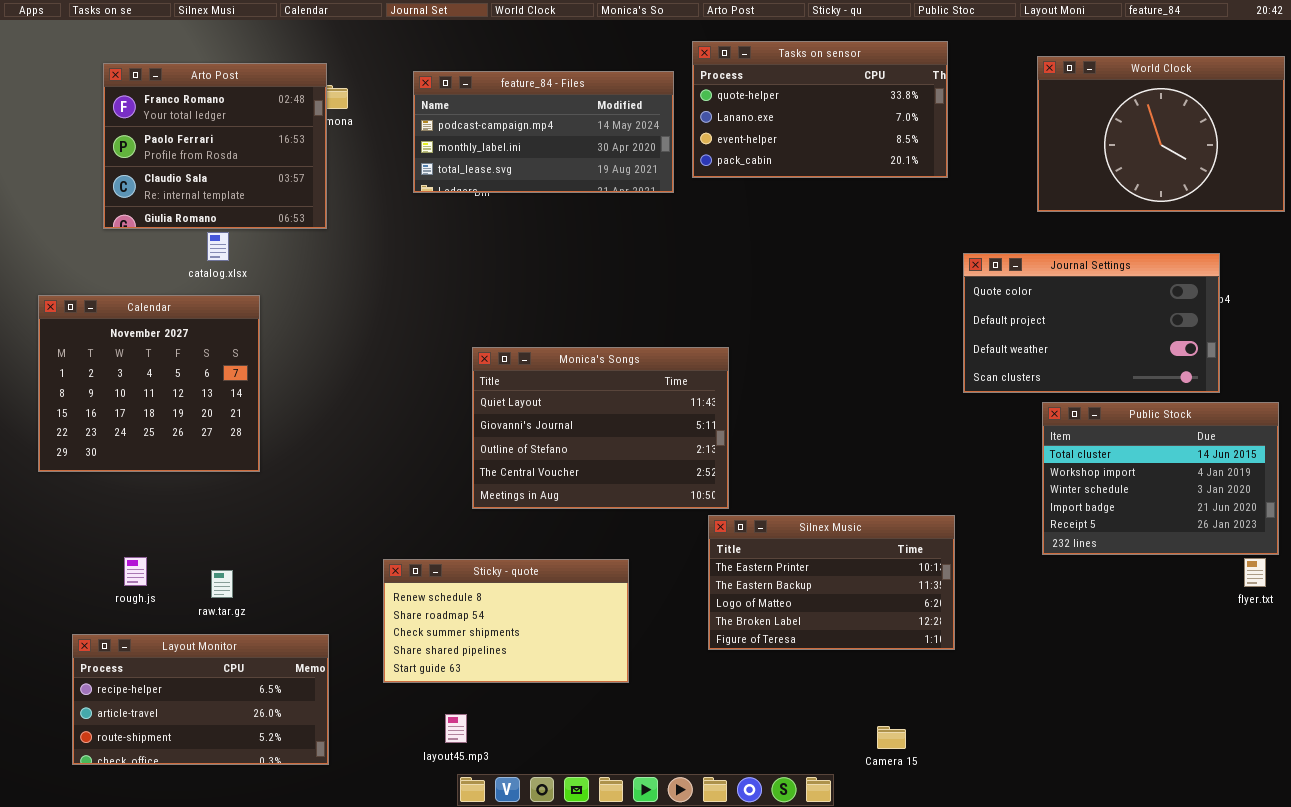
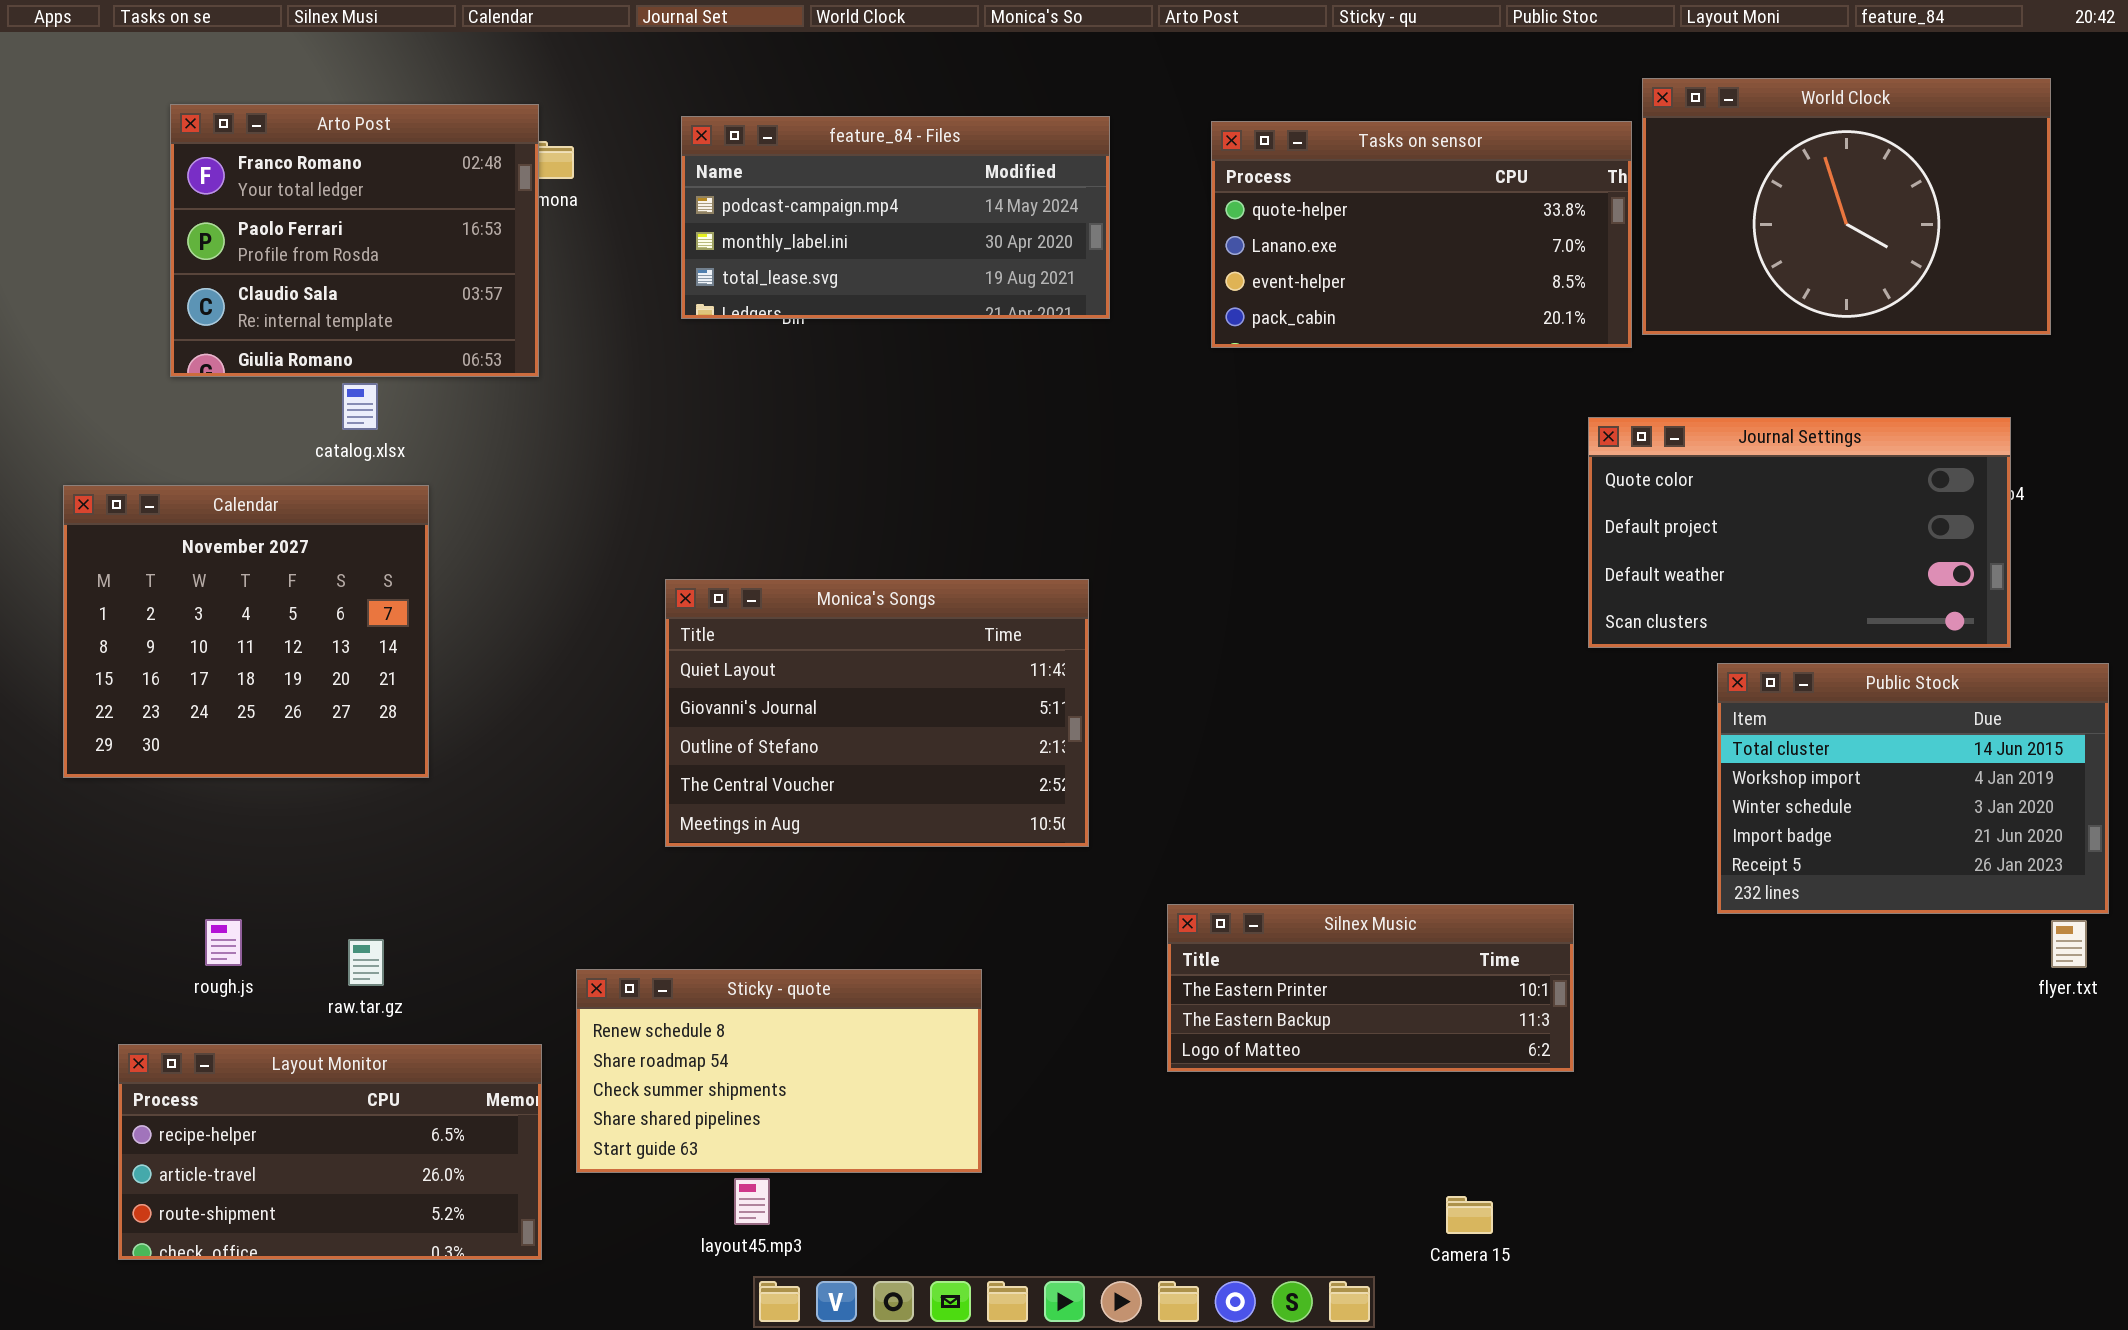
Tasks on sensor: [692,41,948,178] -> [1211,121,1632,348], moved
World Clock: [1037,56,1285,212] -> [1642,78,2051,335], moved
Monica's Songs: [472,347,729,509] -> [665,579,1089,847], moved
Silnex Music: [708,515,955,650] -> [1167,904,1574,1072], resized
Sticky - quote: [383,559,629,683] -> [576,969,982,1173], moved

